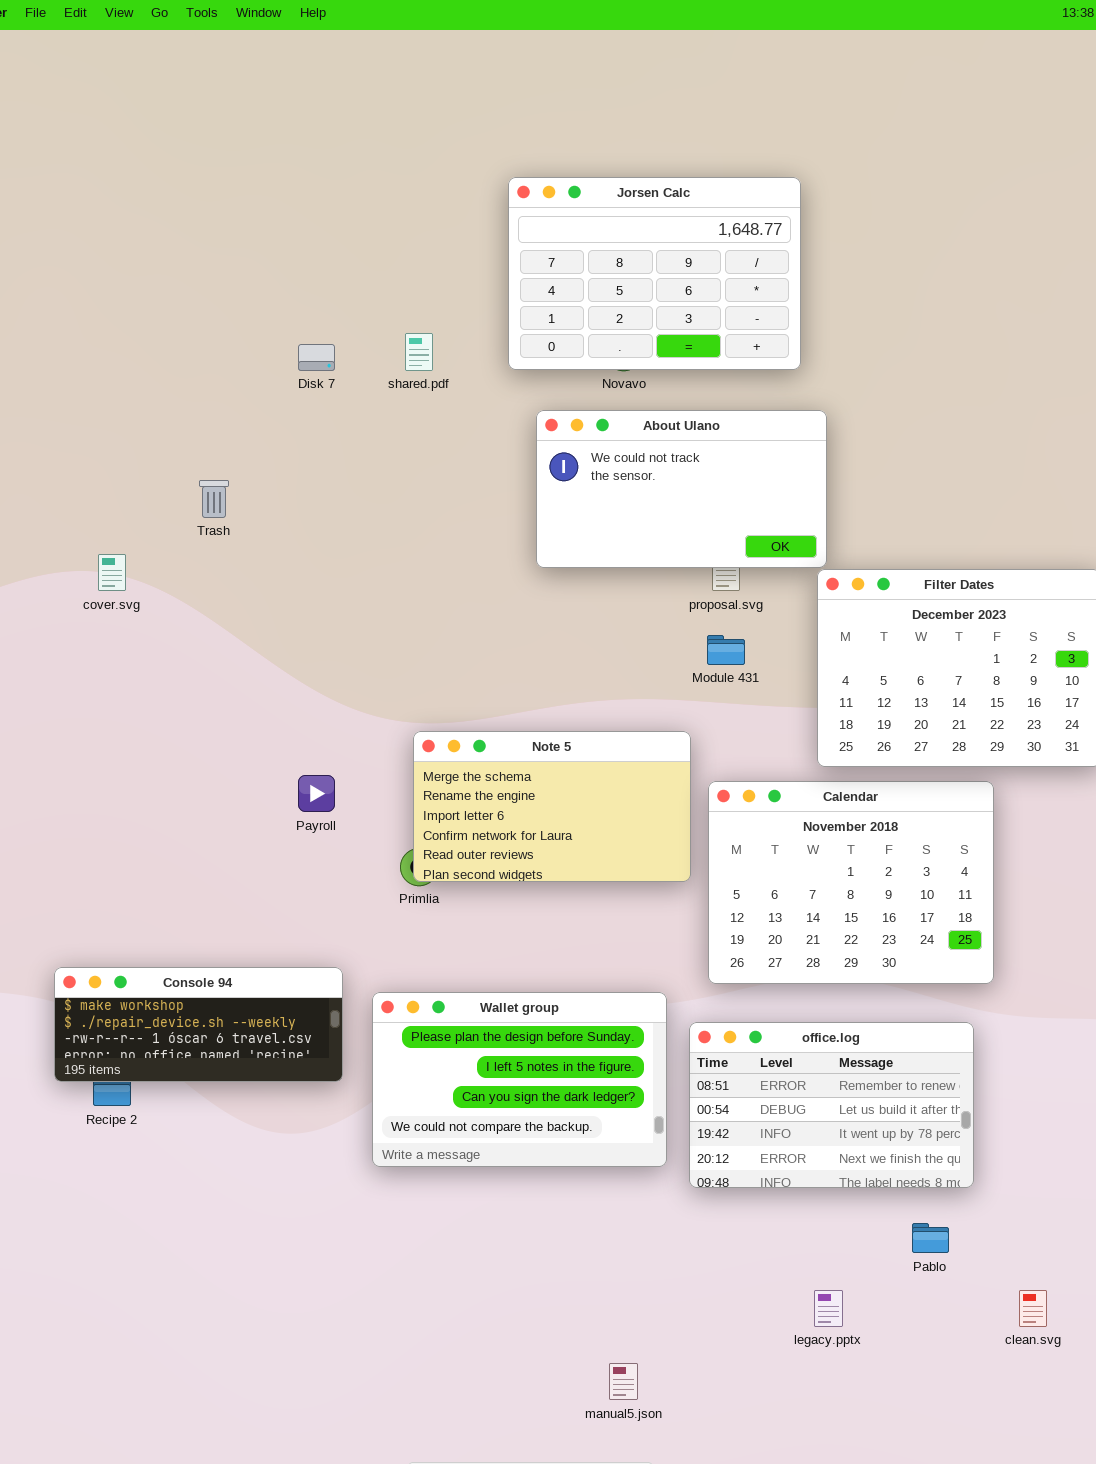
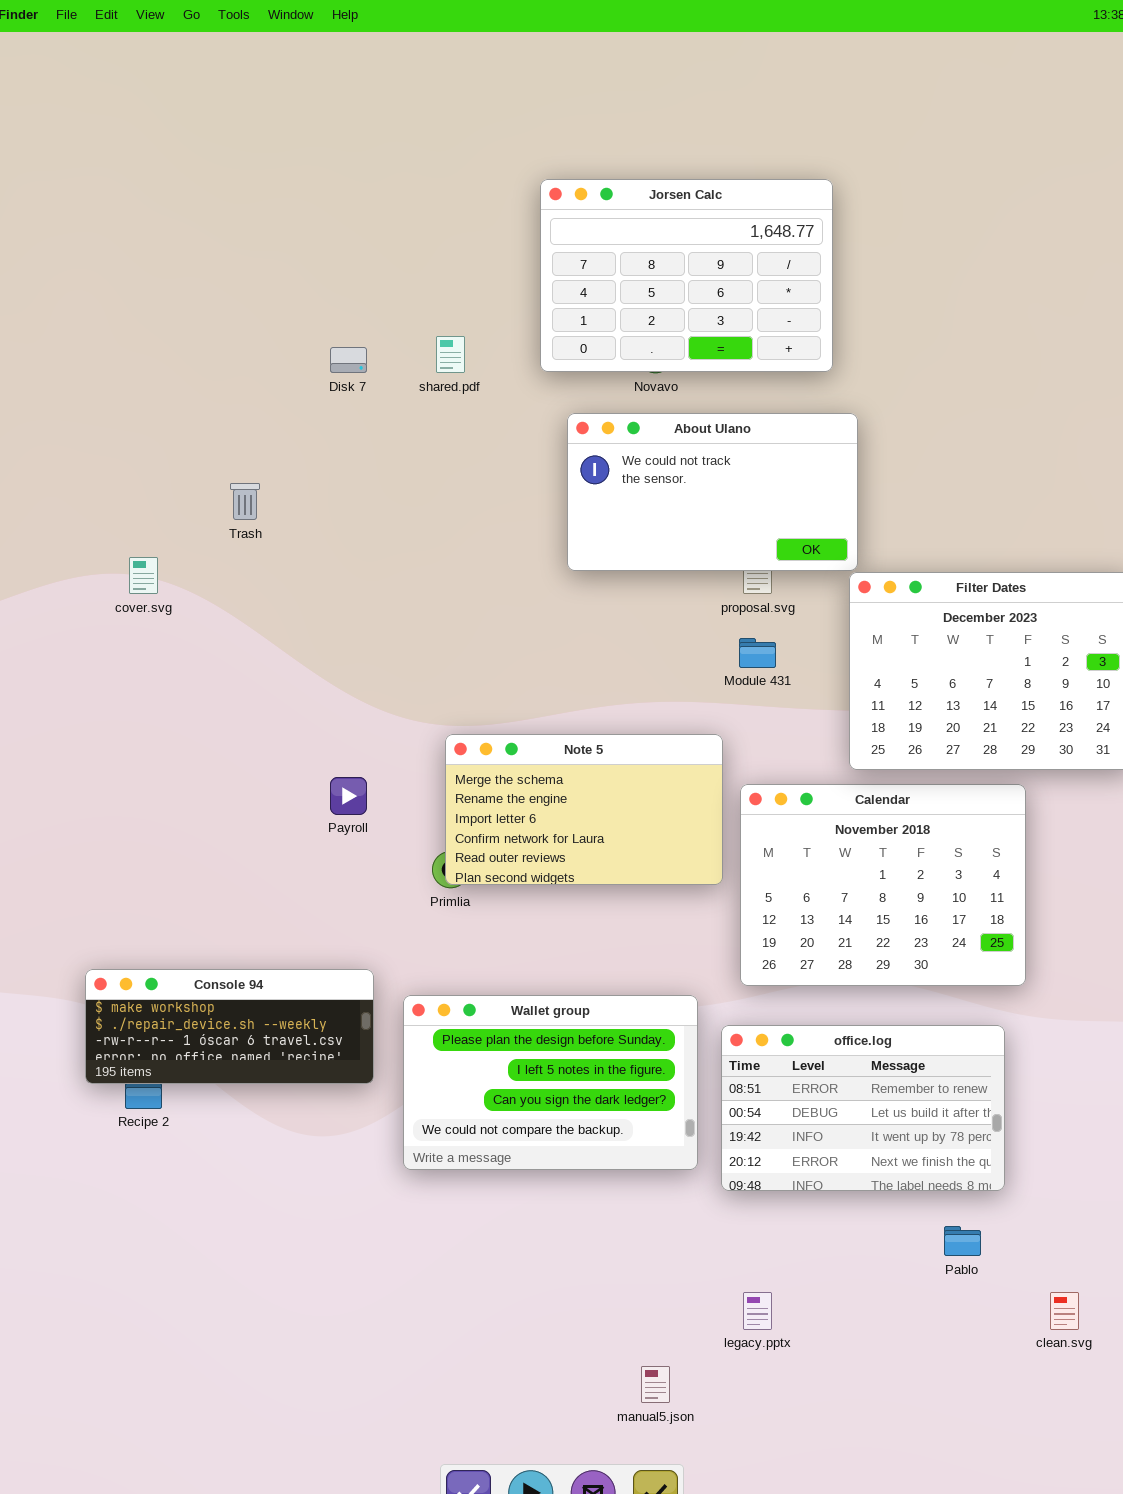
legacy.pptx: [814,1290,843,1327] -> [743,1292,772,1330], moved

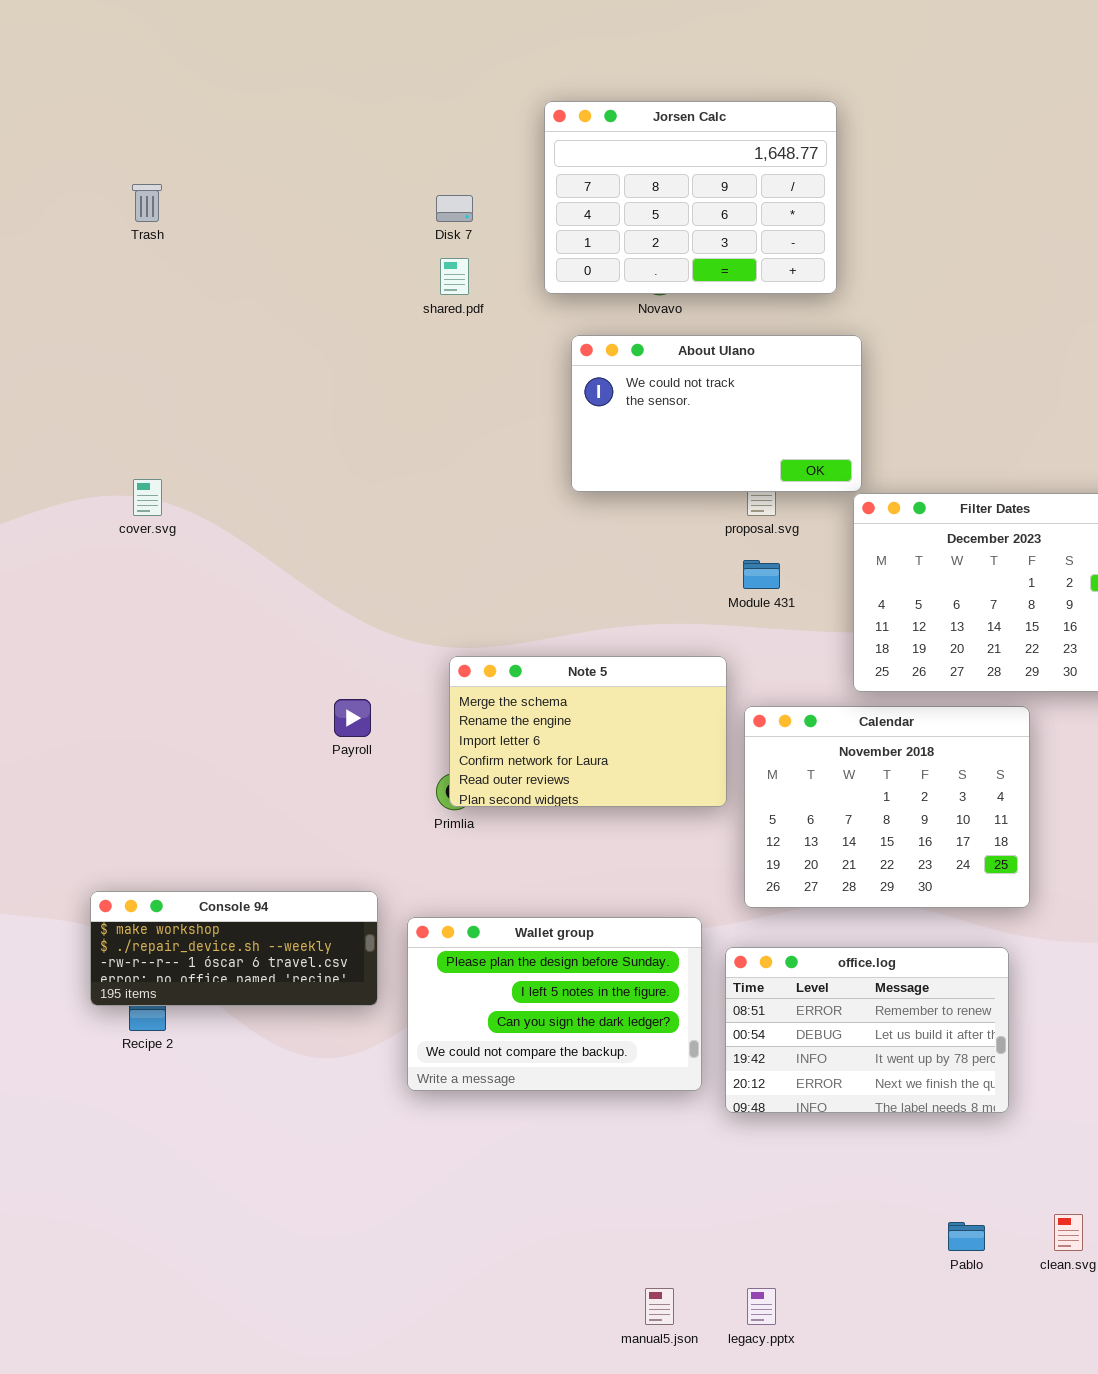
Disk 7: [330,347,367,373] -> [436,195,473,222], moved
Trash: [230,483,260,520] -> [132,184,162,222], moved
Pablo: [944,1226,981,1256] -> [948,1222,985,1251], moved
legacy.pptx: [743,1292,772,1330] -> [747,1288,776,1325], moved

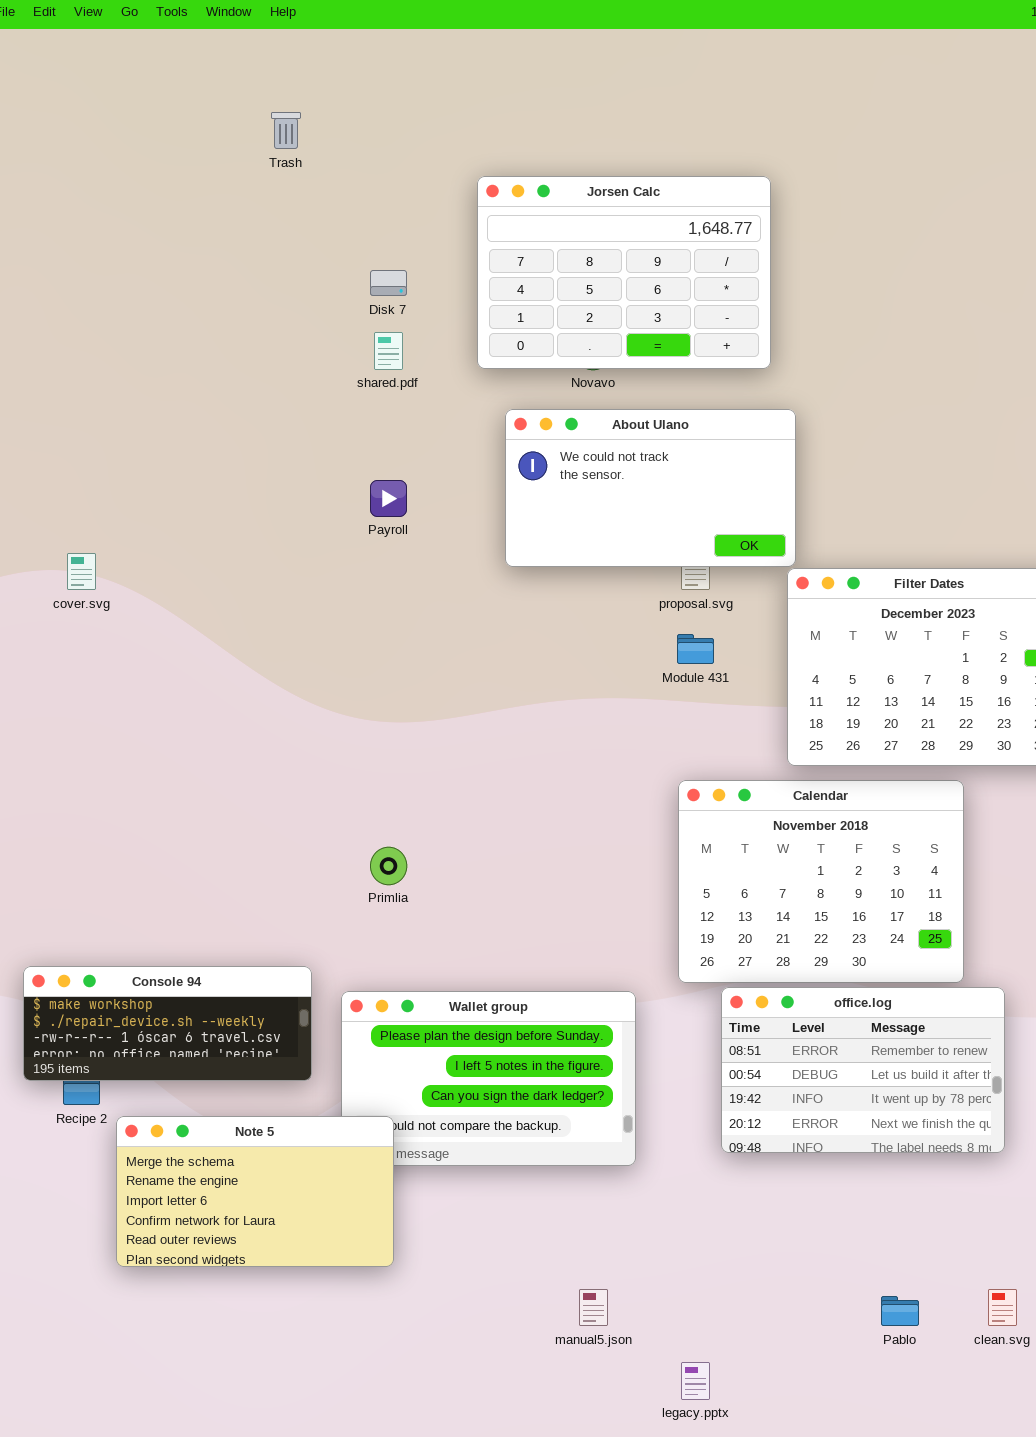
Trash: [132,184,162,222] -> [271,112,301,149], moved
Note 5: [449,656,727,807] -> [116,1116,394,1267], moved
Payroll: [334,699,371,737] -> [370,480,407,517], moved
office.log: [725,947,1009,1113] -> [721,987,1005,1153], moved
manual5.json: [645,1288,674,1325] -> [579,1289,608,1326], moved

